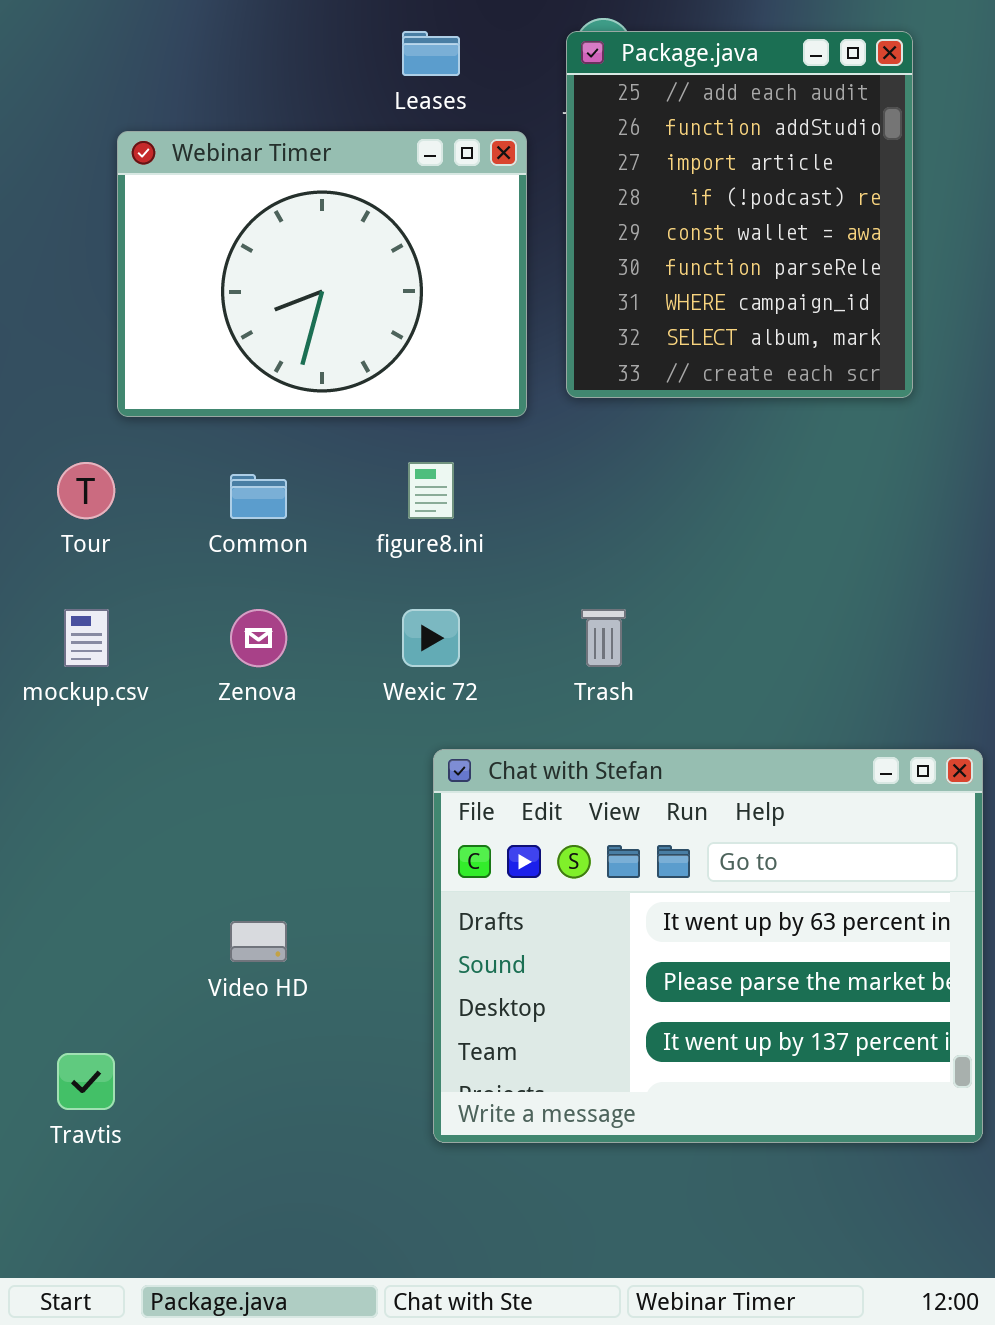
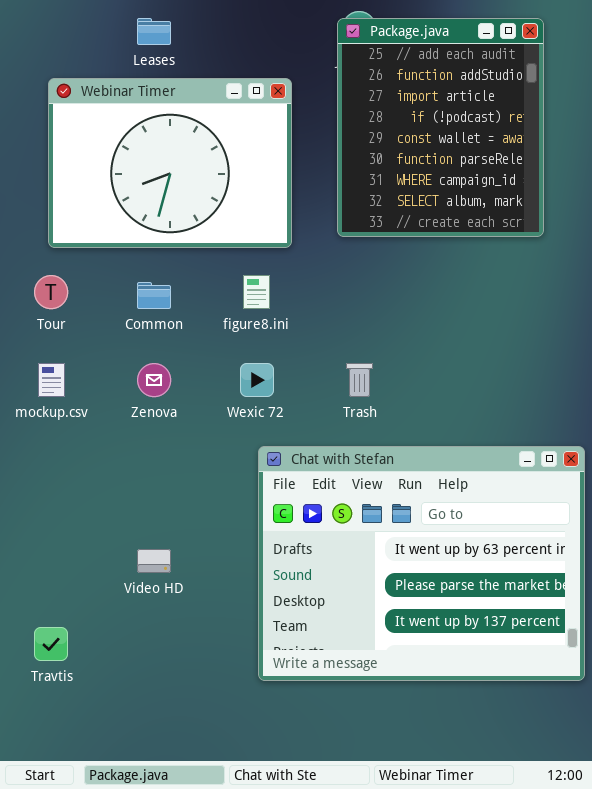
Leases: [402,31,460,76] -> [137,18,171,45], moved
Webinar Timer: [117,131,527,417] -> [48,78,292,248], moved

